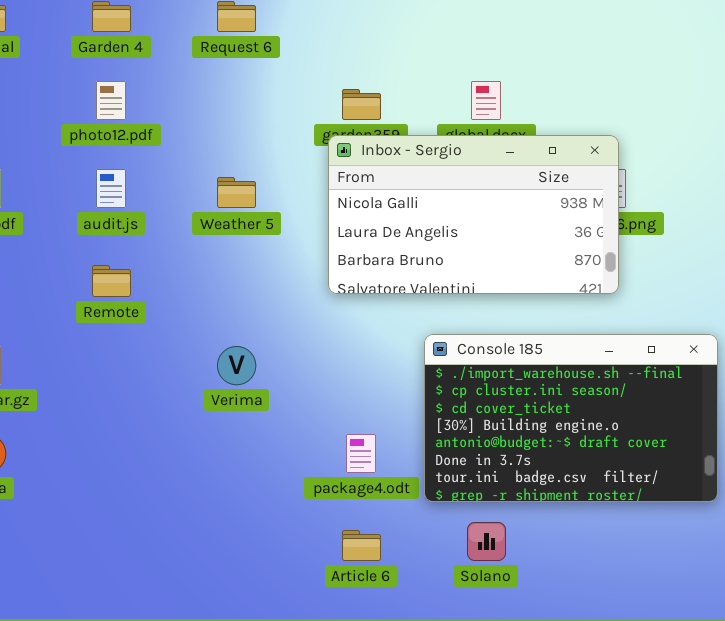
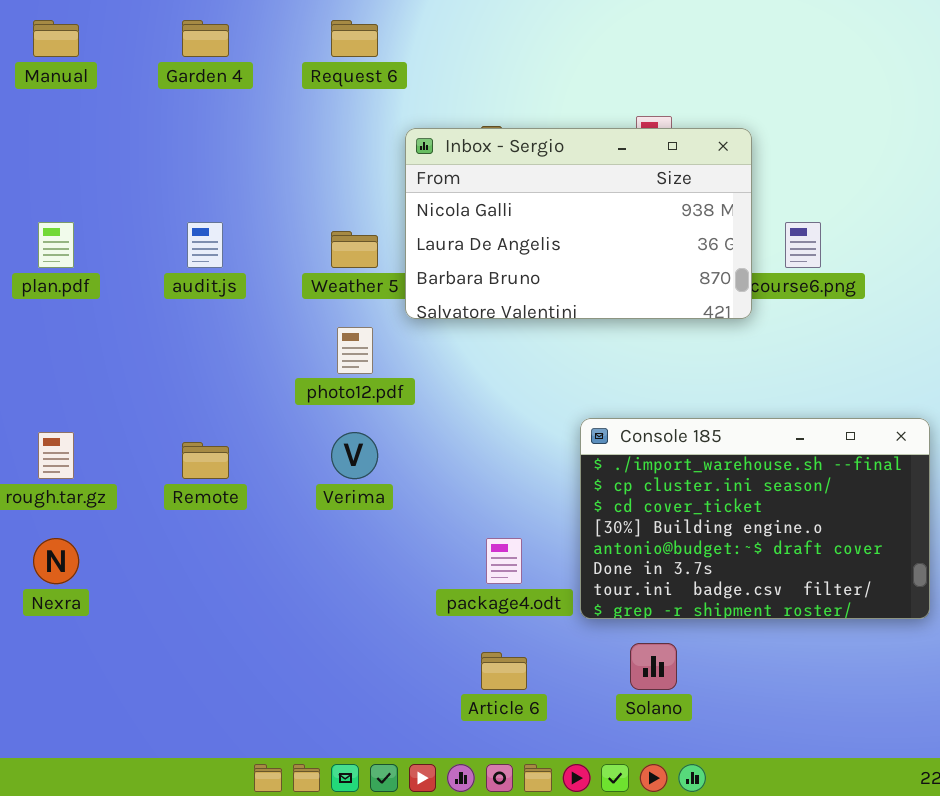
photo12.pdf: [96,81,126,120] -> [337,327,373,374], moved
Inbox - Sergio: [328,135,619,294] -> [405,128,752,319], moved
Remote: [92,265,131,297] -> [182,442,229,479], moved

